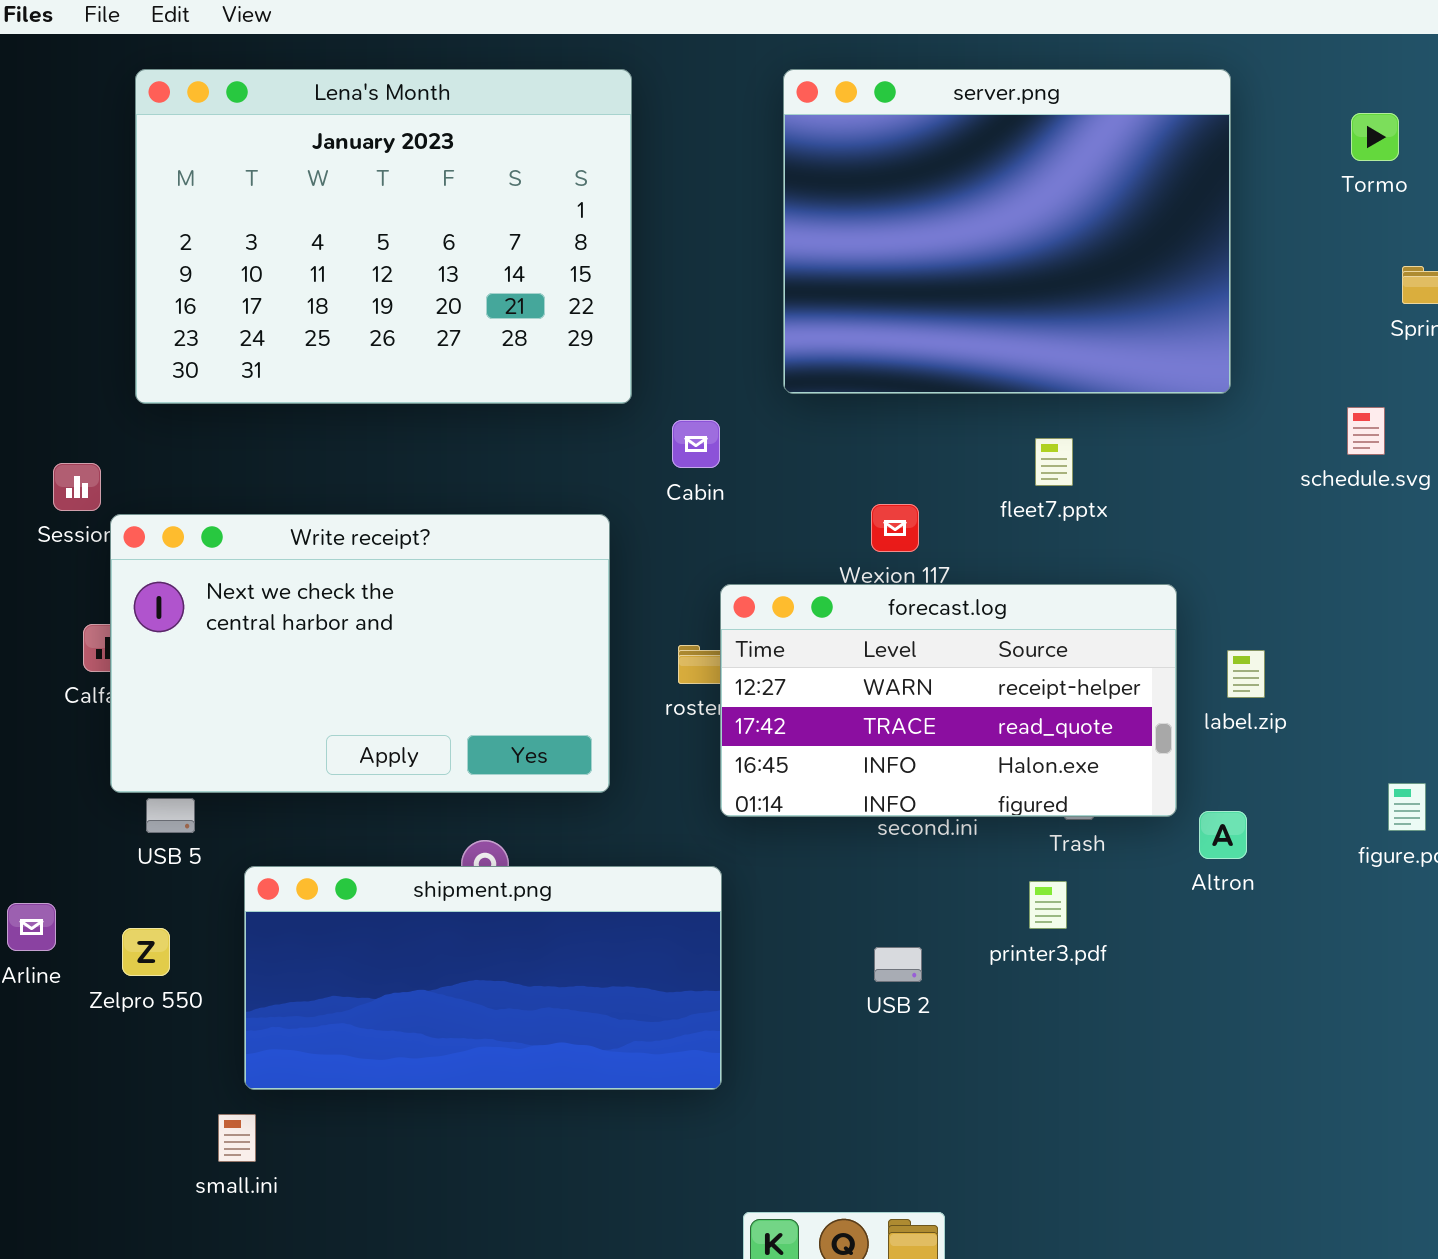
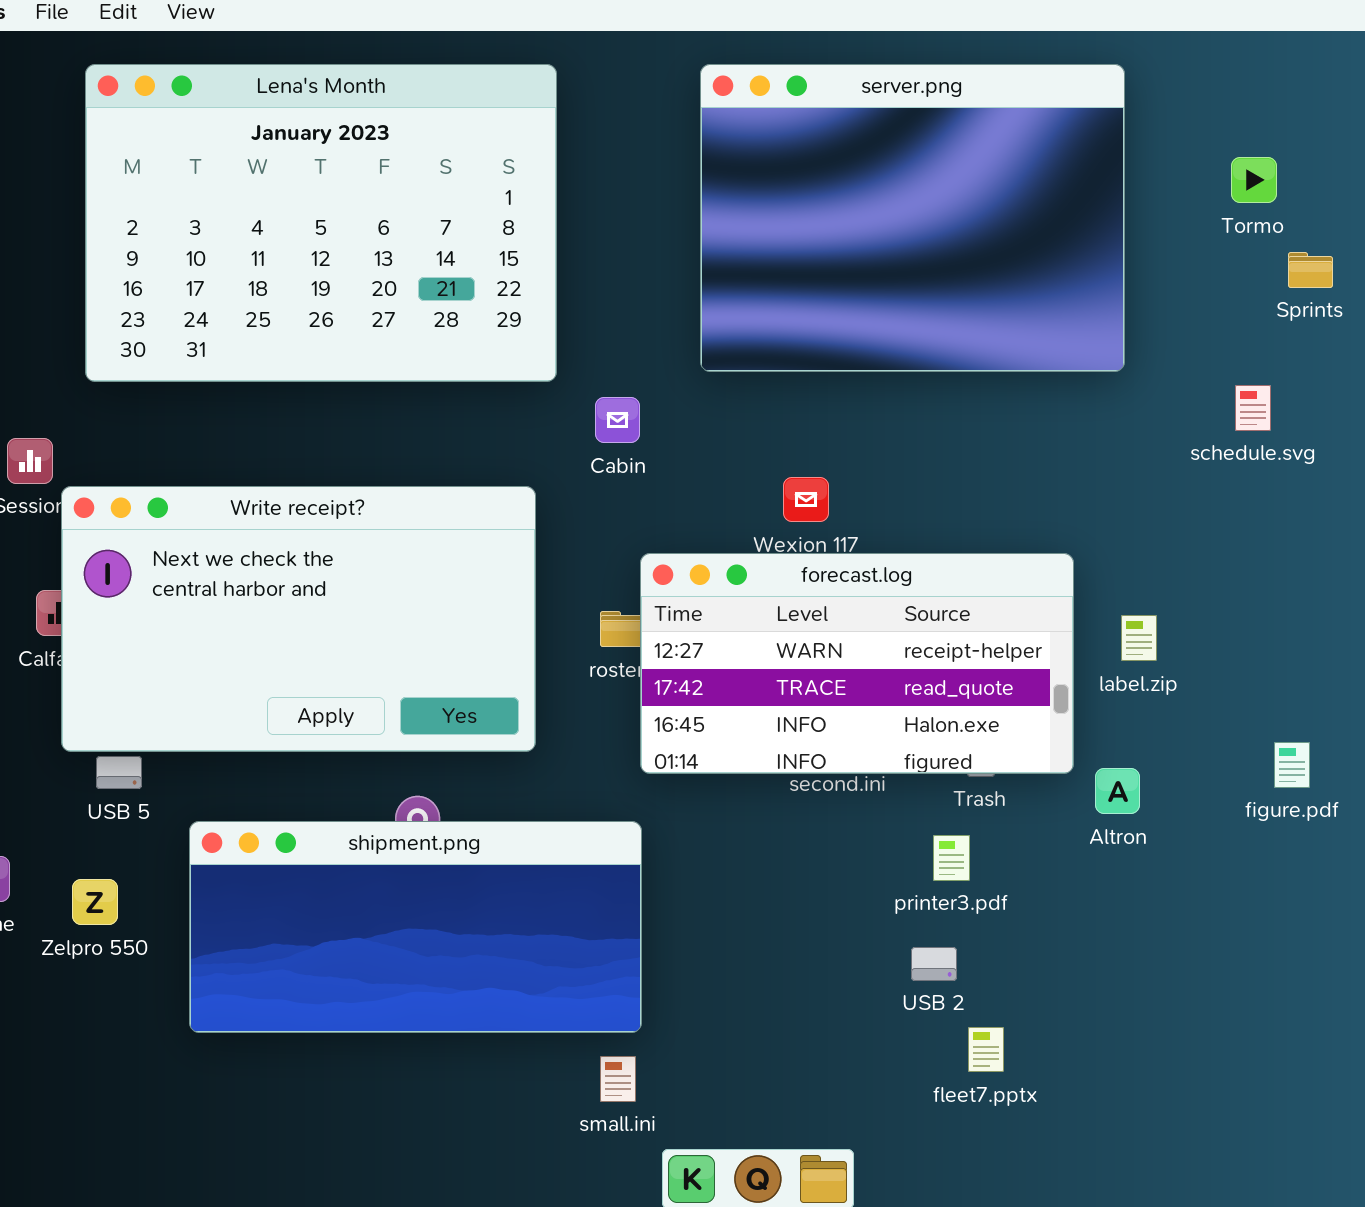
Tormo: [1351,113,1399,161] -> [1231,157,1277,203], moved
fleet7.pptx: [1035,438,1073,486] -> [968,1027,1004,1072], moved
USB 2: [874,947,922,982] -> [911,947,957,981], moved
small.ini: [218,1114,256,1162] -> [600,1056,636,1102], moved

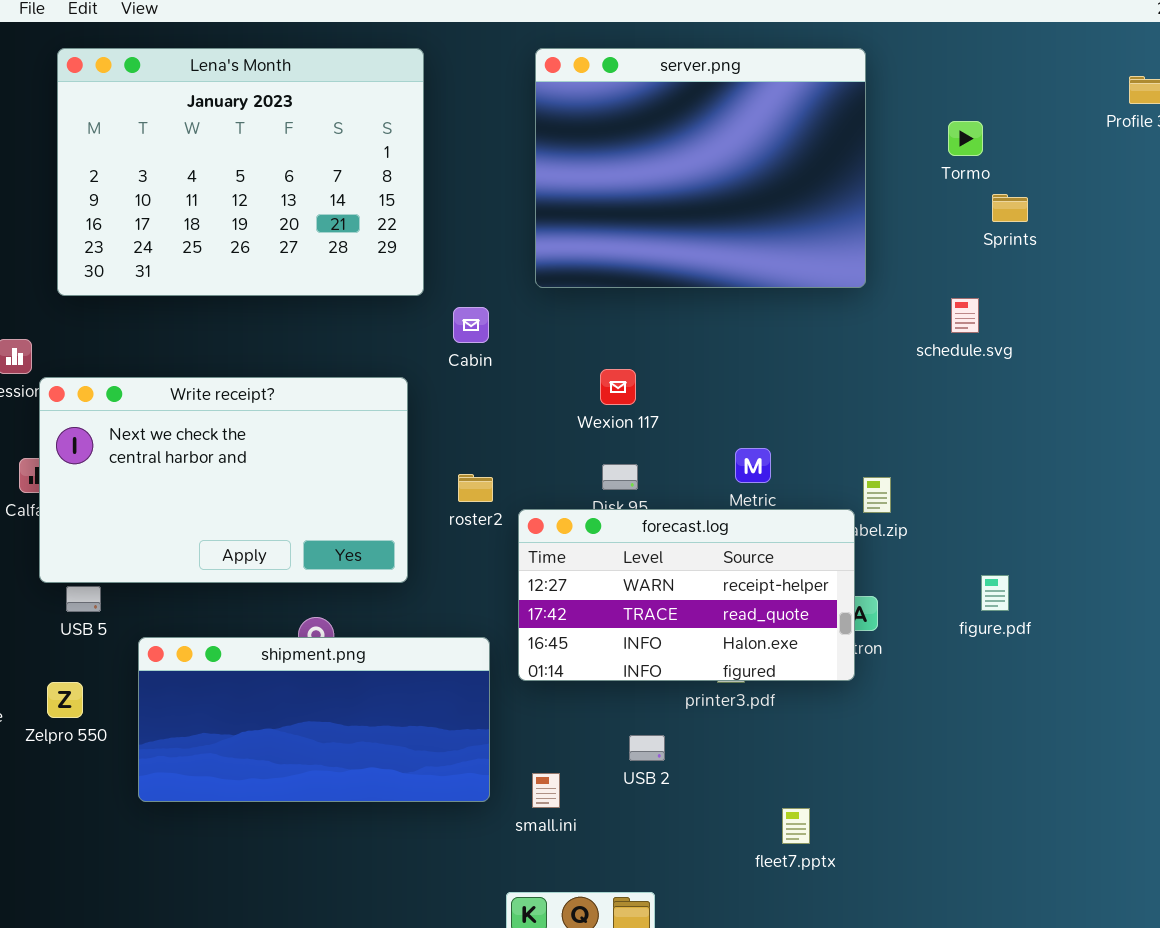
forecast.log: [640,553,1074,774] -> [518,509,855,681], moved
USB 2: [911,947,957,981] -> [629,735,665,761], moved
fleet7.pptx: [968,1027,1004,1072] -> [782,808,810,844], moved
small.ini: [600,1056,636,1102] -> [532,773,560,808], moved

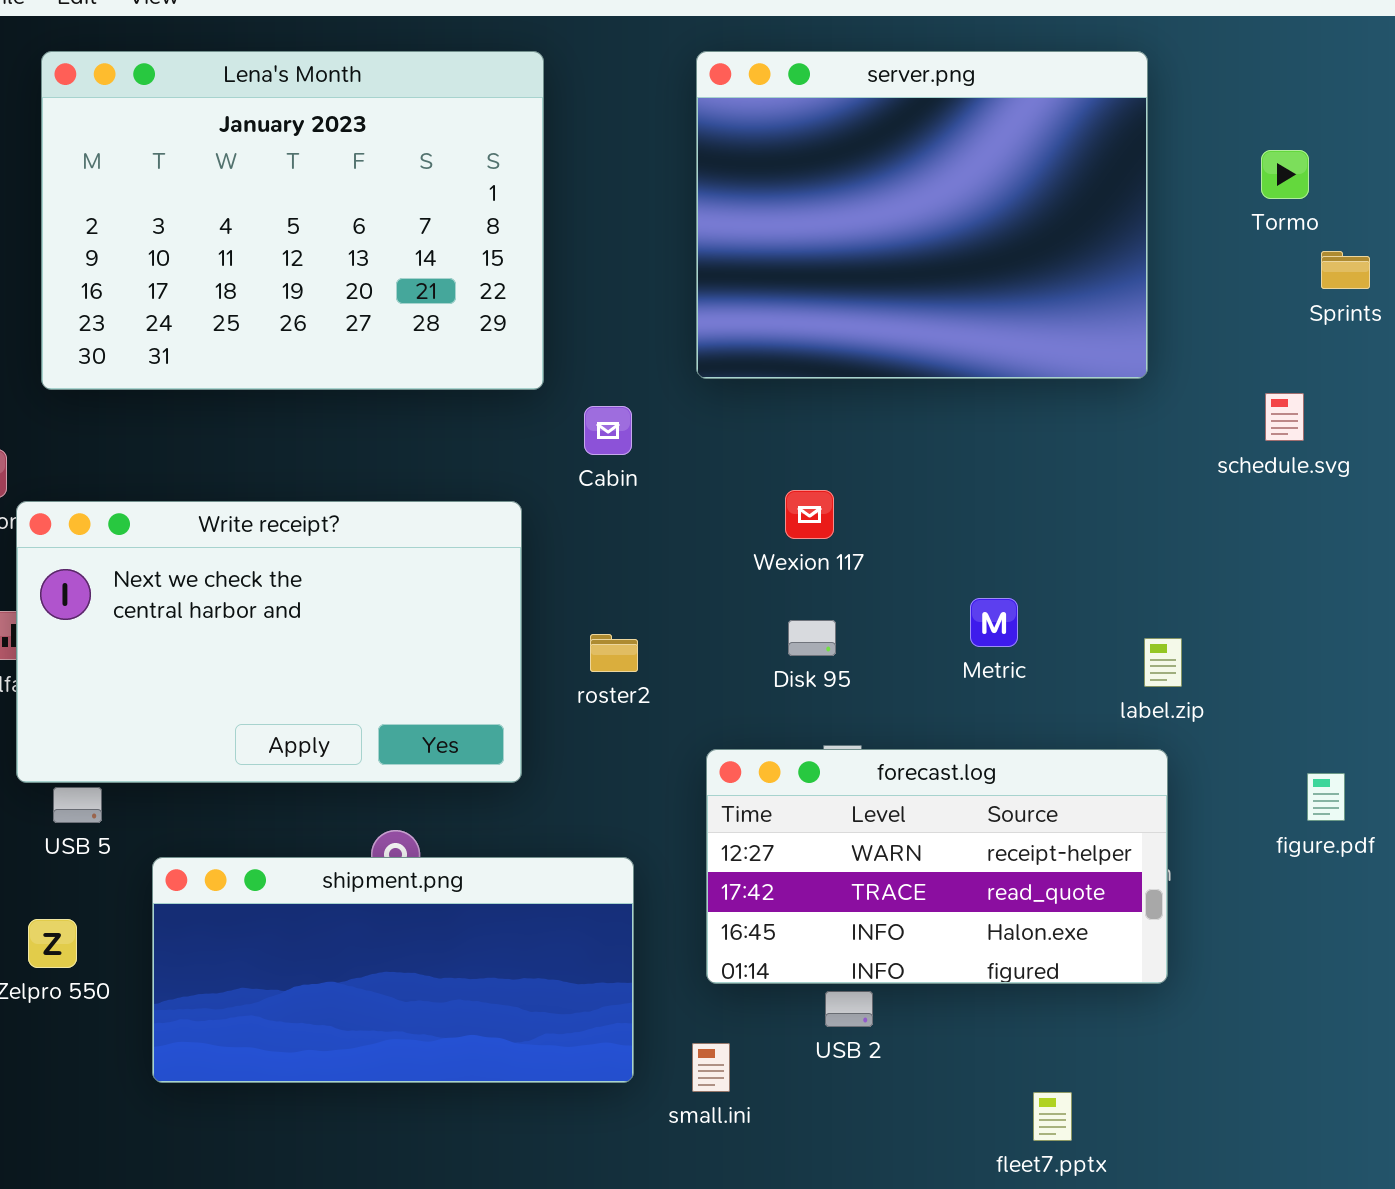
forecast.log: [518,509,855,681] -> [706,749,1168,984], moved

